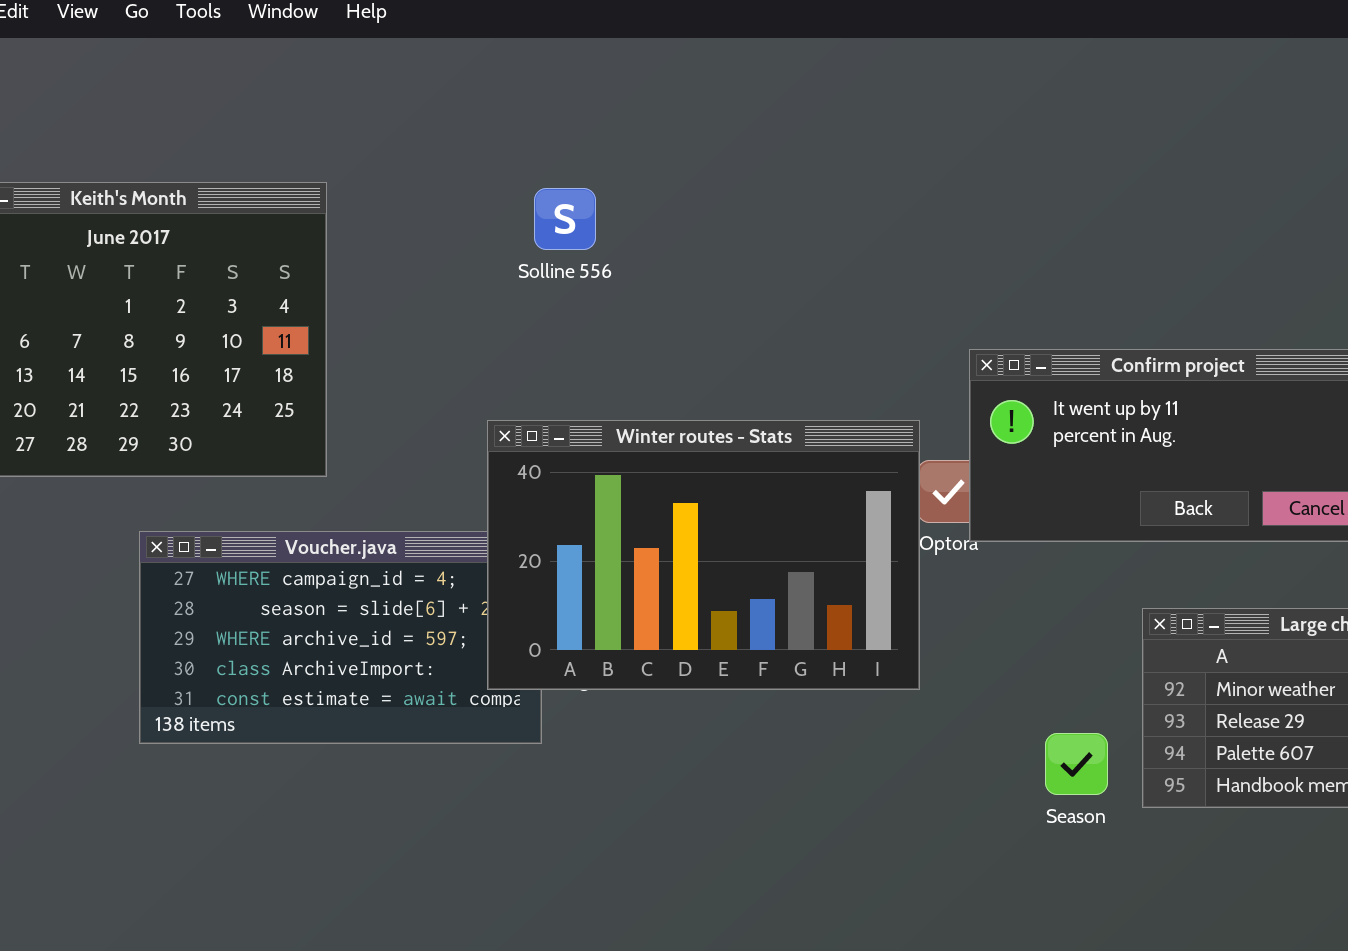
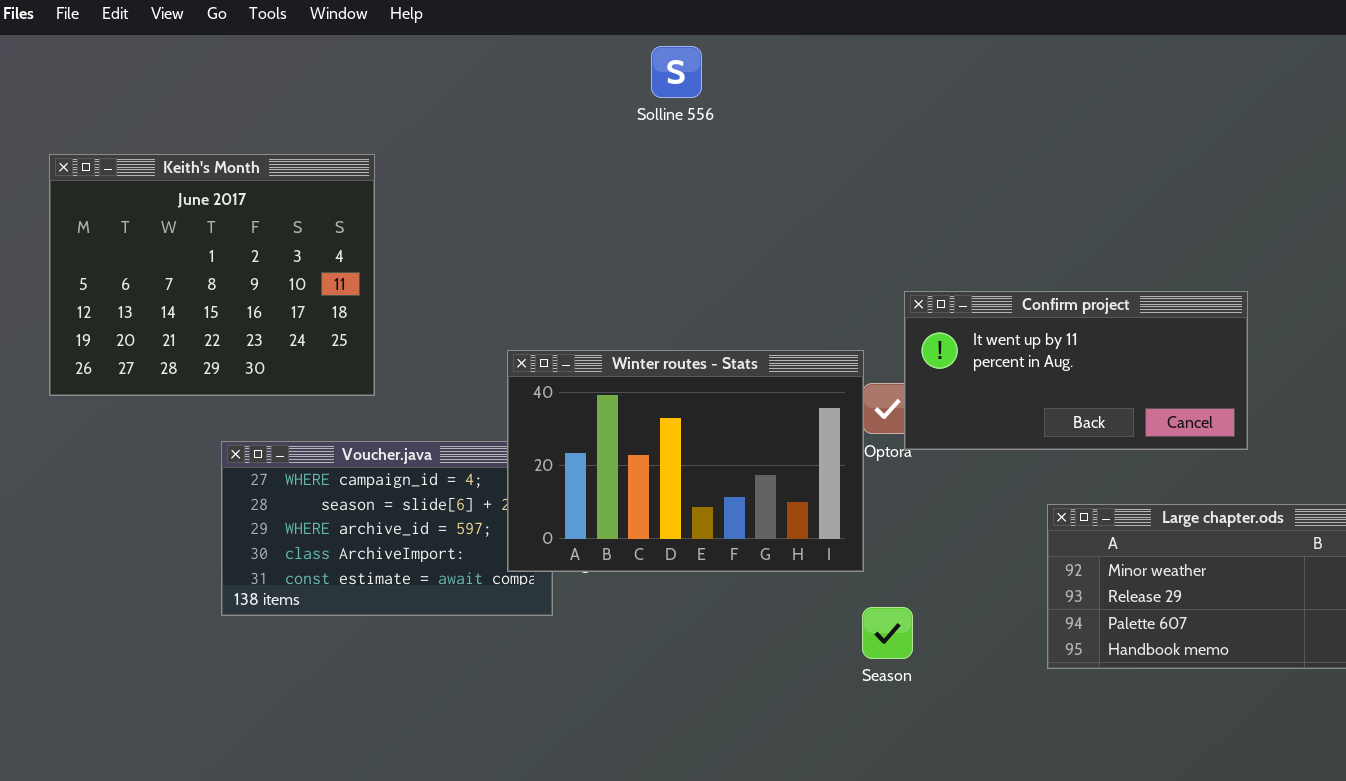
Solline 556: [534,188,596,250] -> [651,46,702,98], moved
Season: [1045,733,1108,795] -> [862,607,913,659], moved

